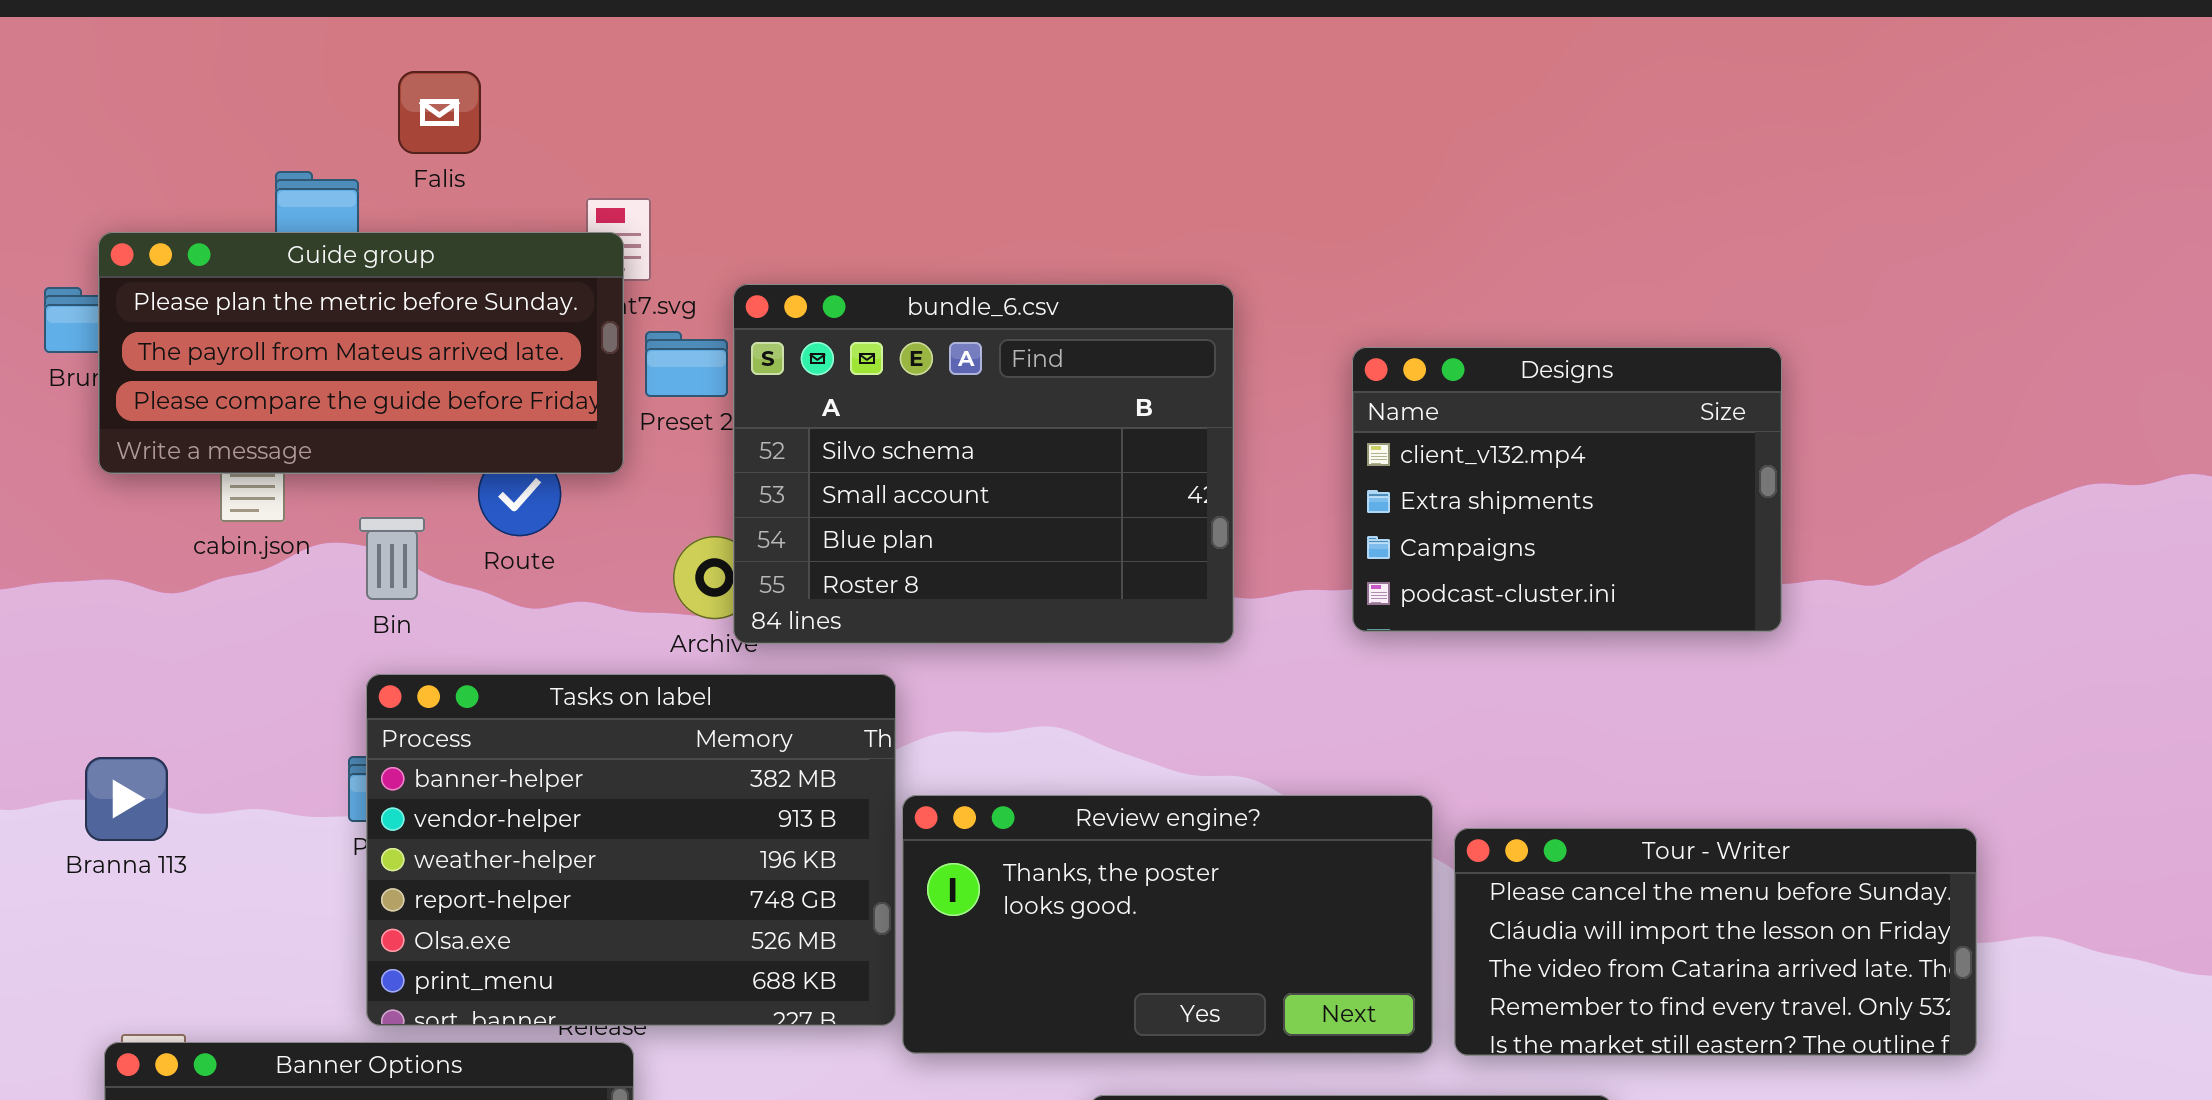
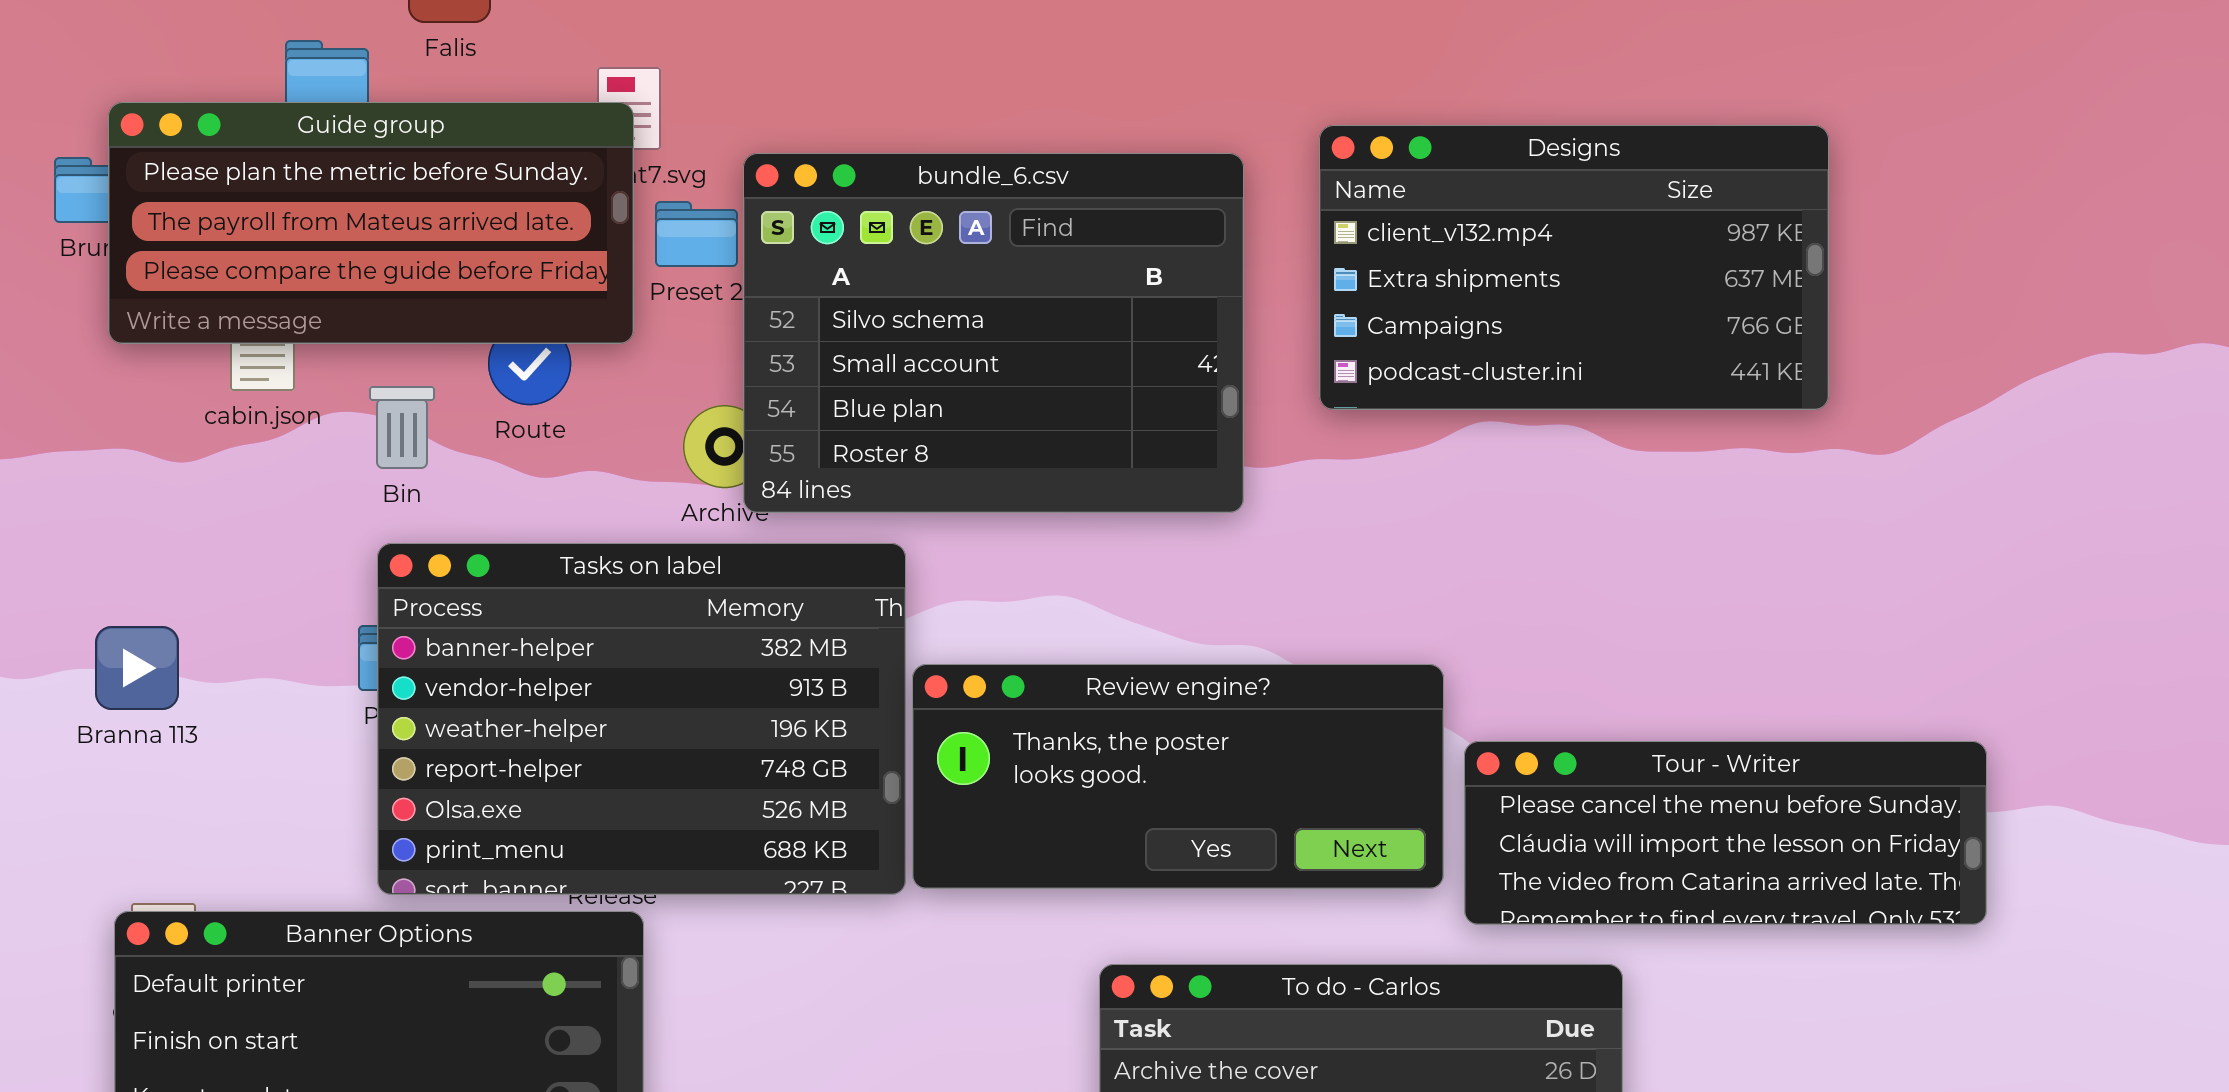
Designs: [1352,347,1782,632] -> [1319,125,1829,410], moved, resized
Review engine?: [902,795,1433,1054] -> [912,664,1444,889], resized
Tour - Writer: [1454,828,1977,1056] -> [1464,741,1987,925], resized

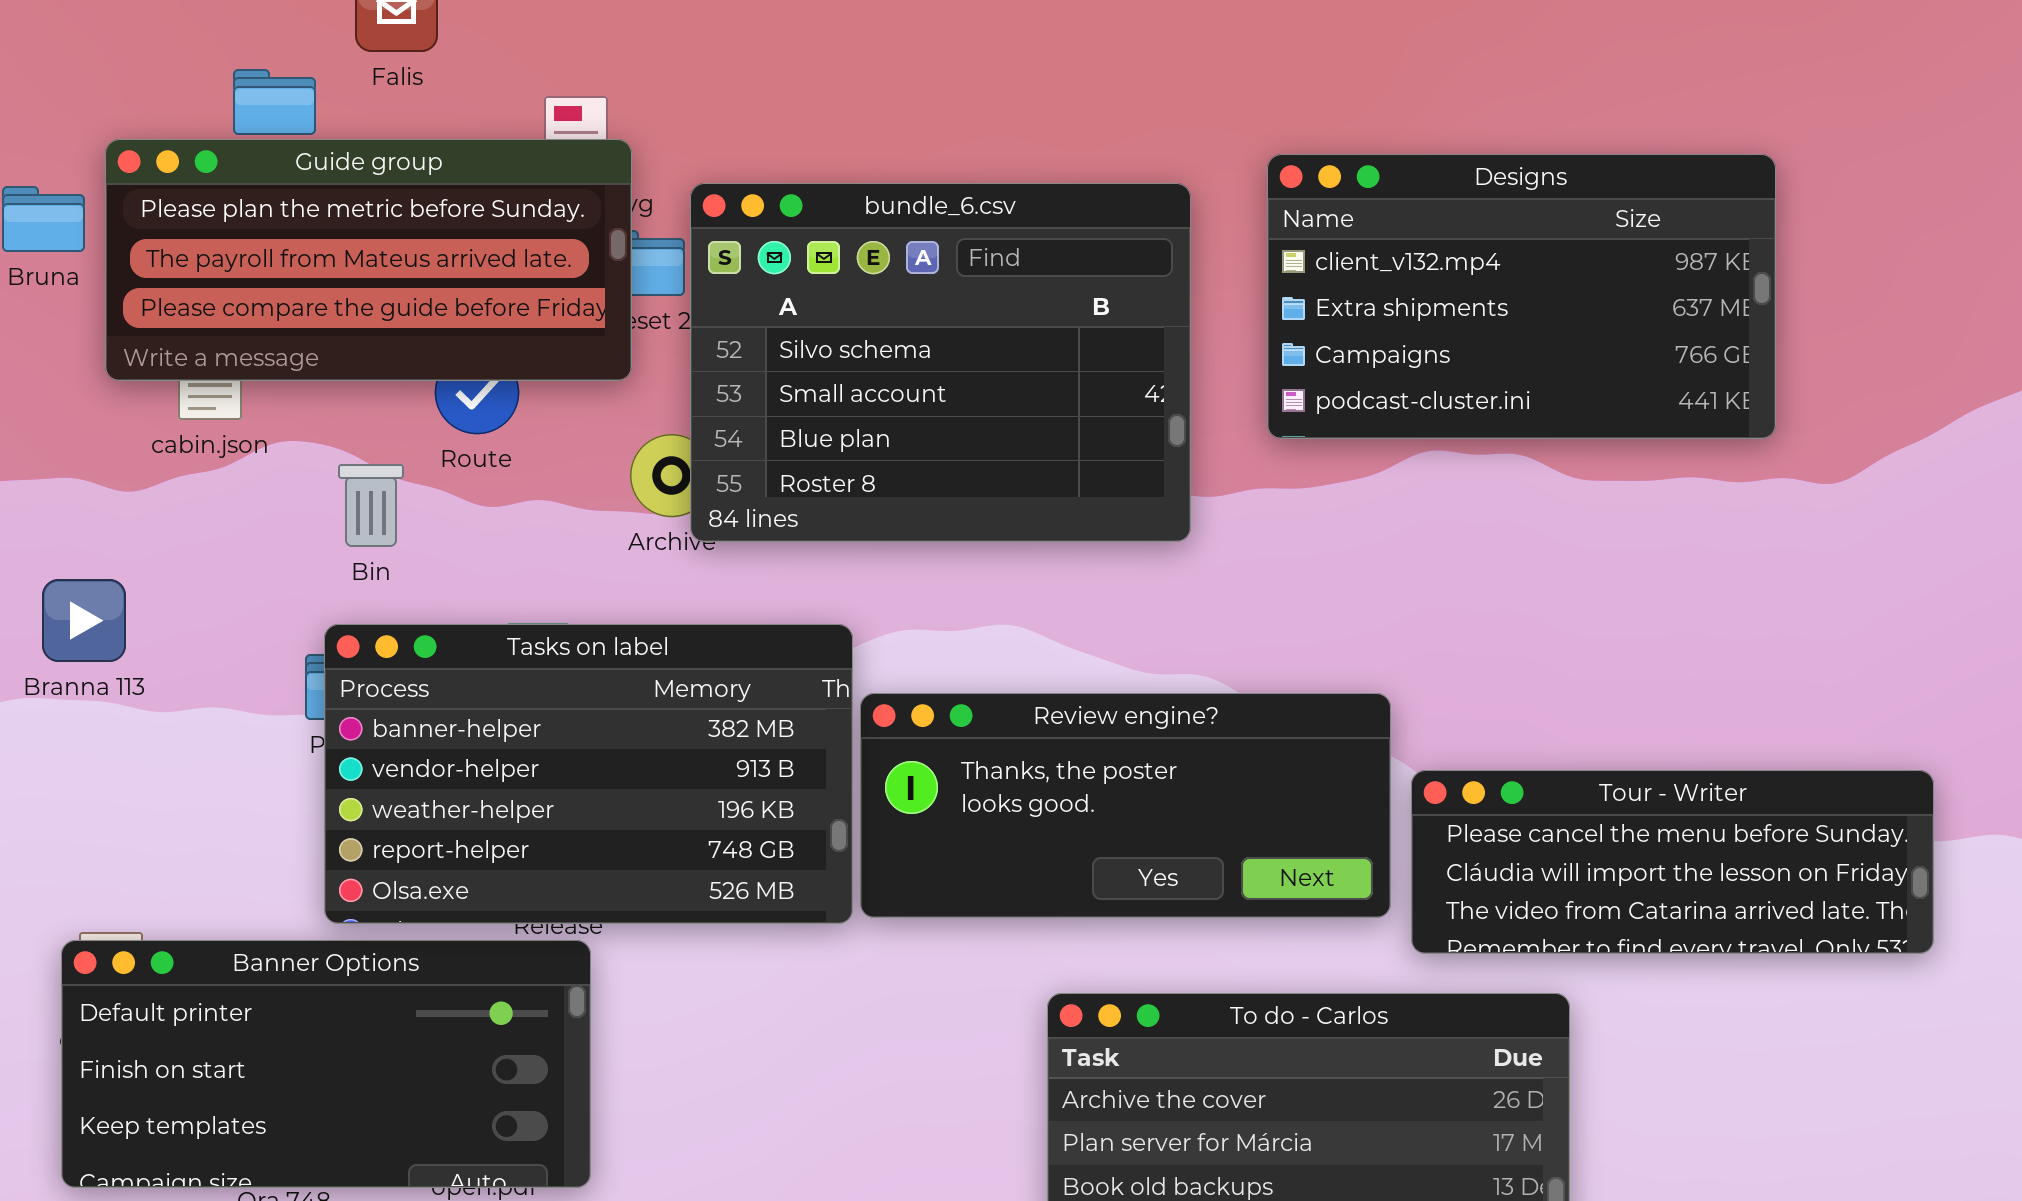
Guide group: [108,102,634,344] -> [105,139,632,381], moved
Bin: [369,386,435,469] -> [338,464,404,547], moved
Tasks on label: [377,543,906,895] -> [324,624,853,924], resized
Branna 113: [95,626,179,710] -> [42,579,126,662], moved

